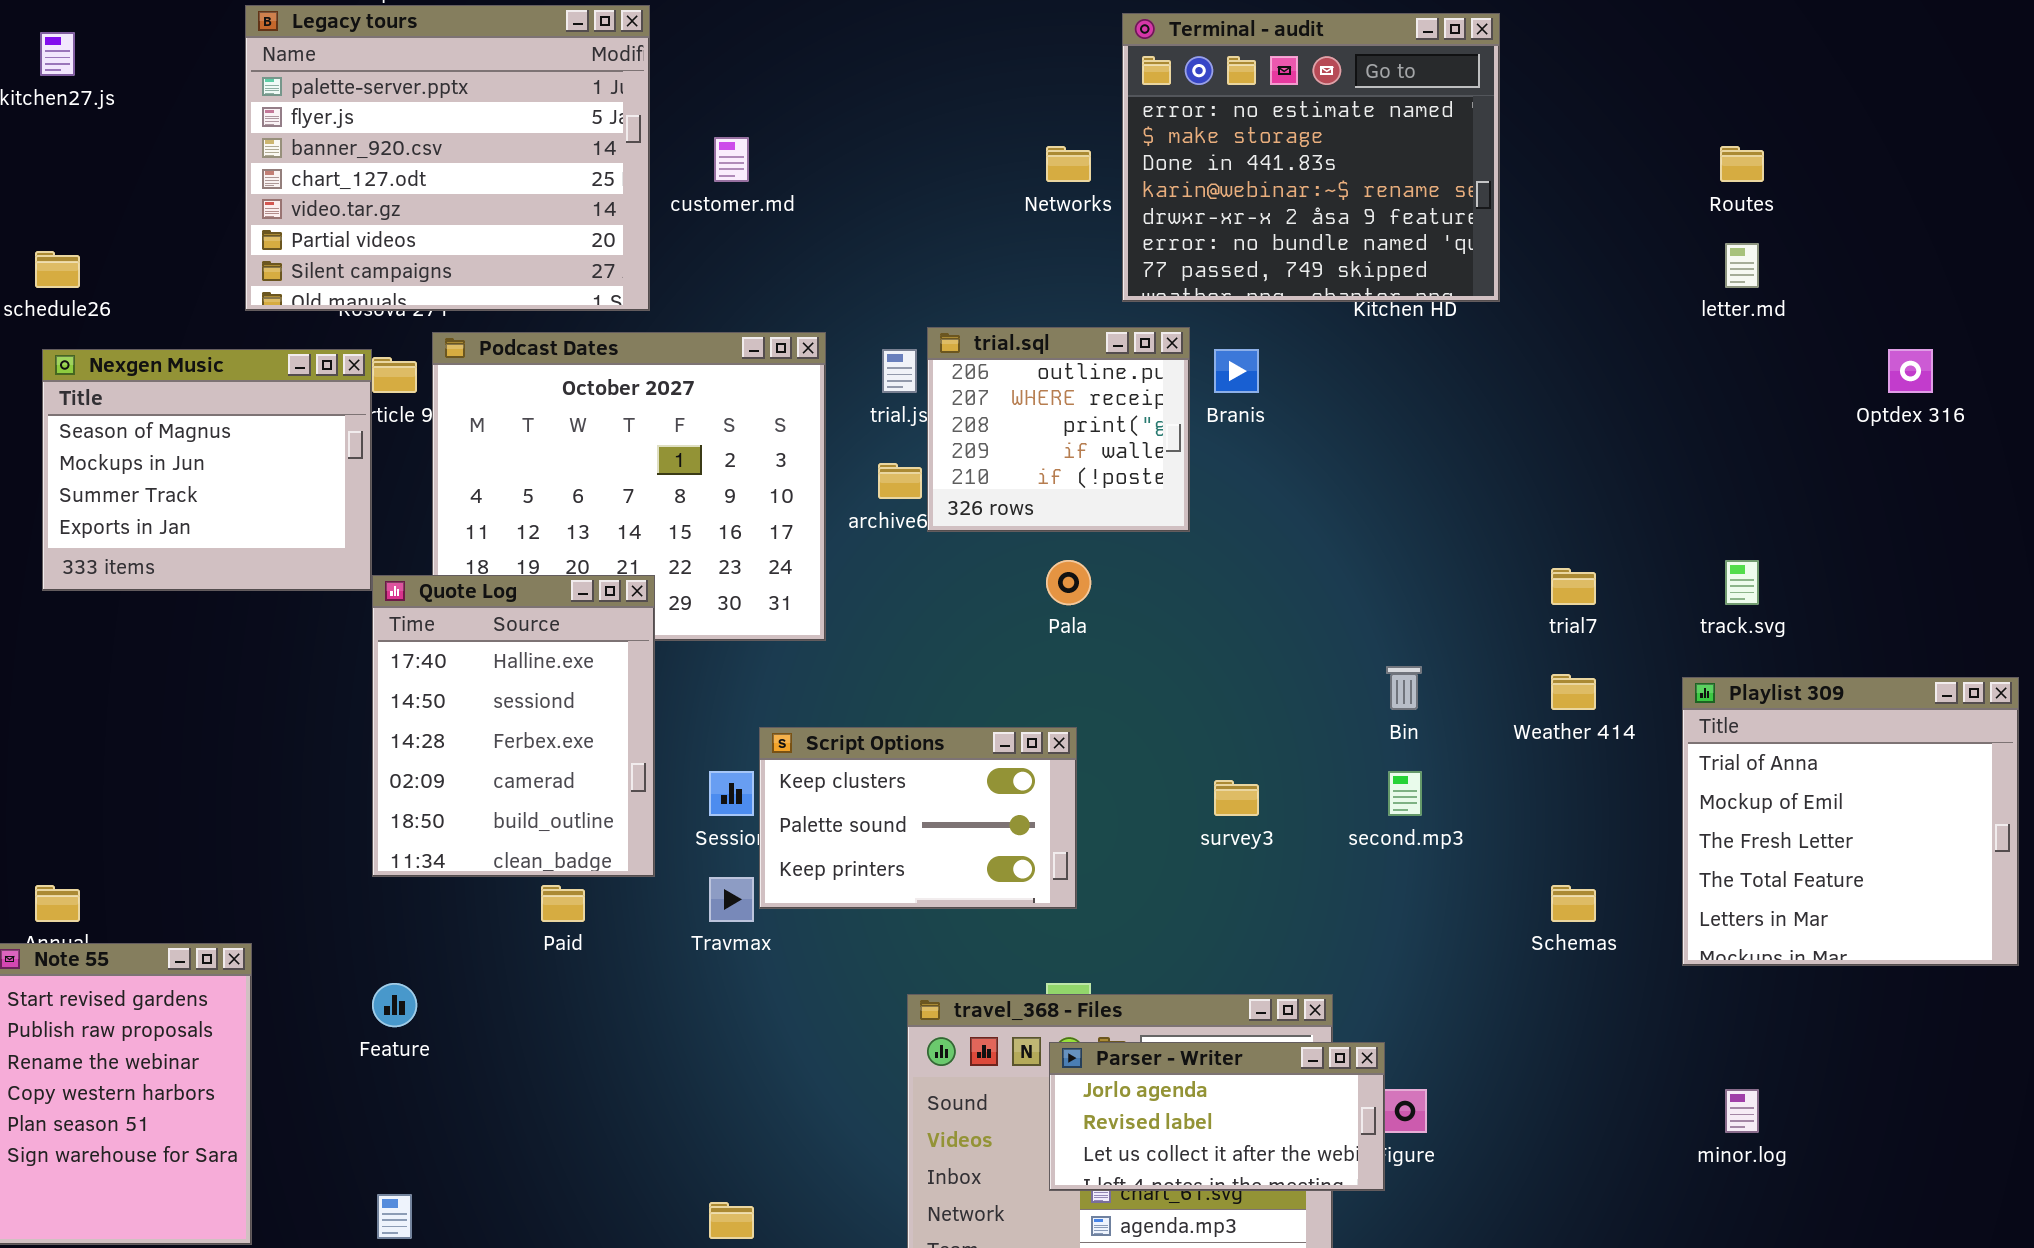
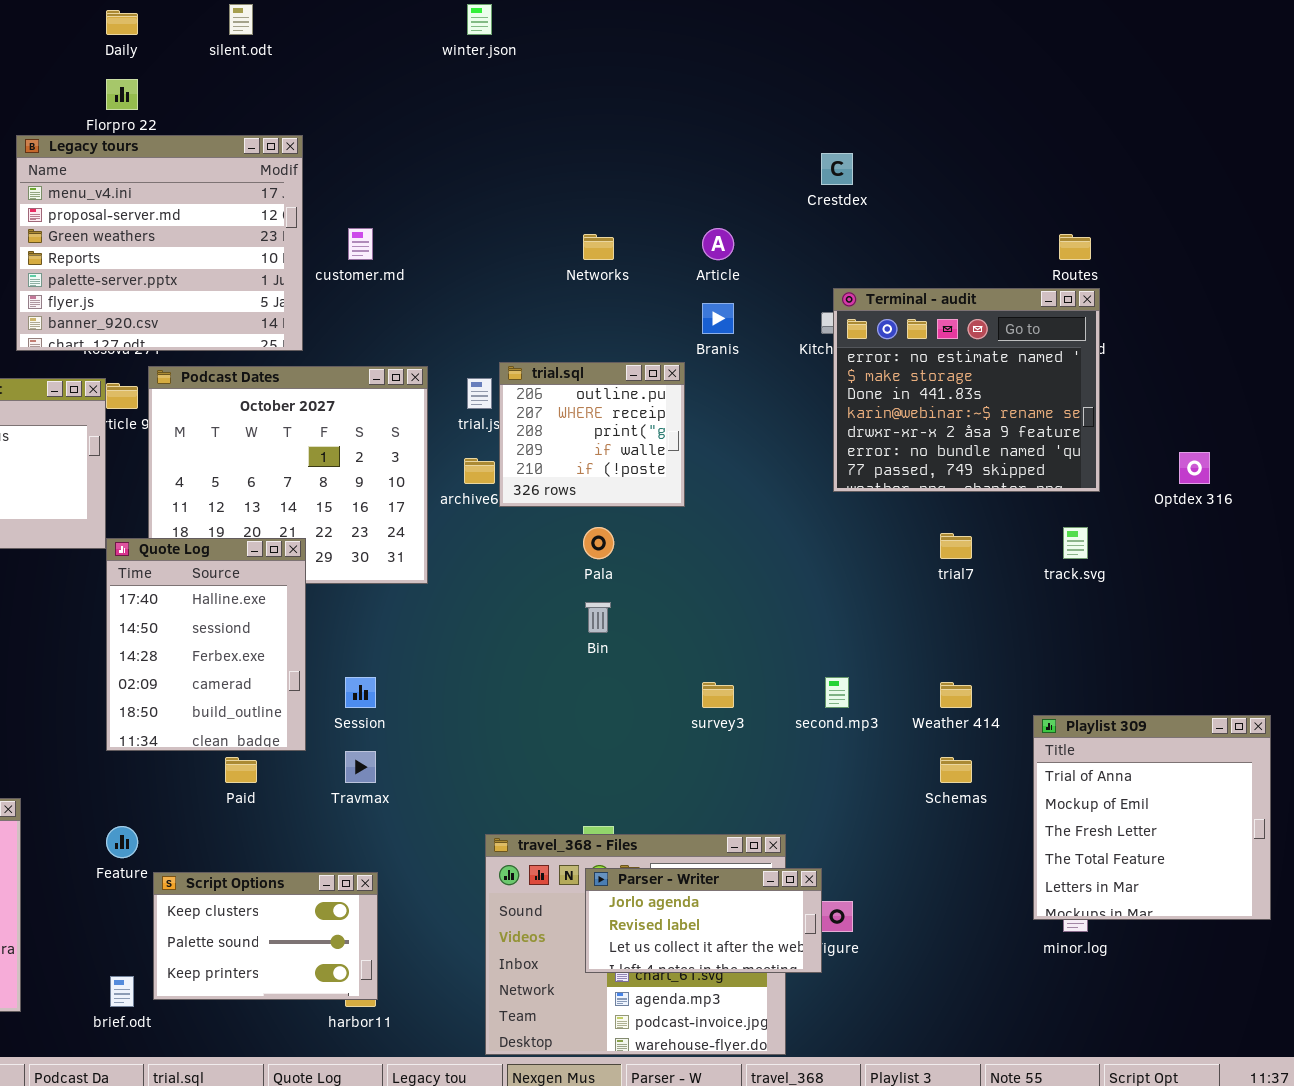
Legacy tours: [245,5,650,311] -> [16,135,303,351], scrolled up 4 rows
Terminal - audit: [1122,13,1500,302] -> [833,288,1100,492], moved
Branis: [1214,349,1259,393] -> [702,303,734,334], moved
Optdex 316: [1888,349,1933,393] -> [1179,452,1210,484], moved
Bin: [1386,666,1422,710] -> [585,602,611,633], moved
Weather 414: [1551,674,1596,710] -> [940,682,972,708], moved
Playlist 309: [1682,677,2019,966] -> [1033,715,1271,920], moved
Script Options: [759,727,1077,909] -> [153,872,378,1000], moved

